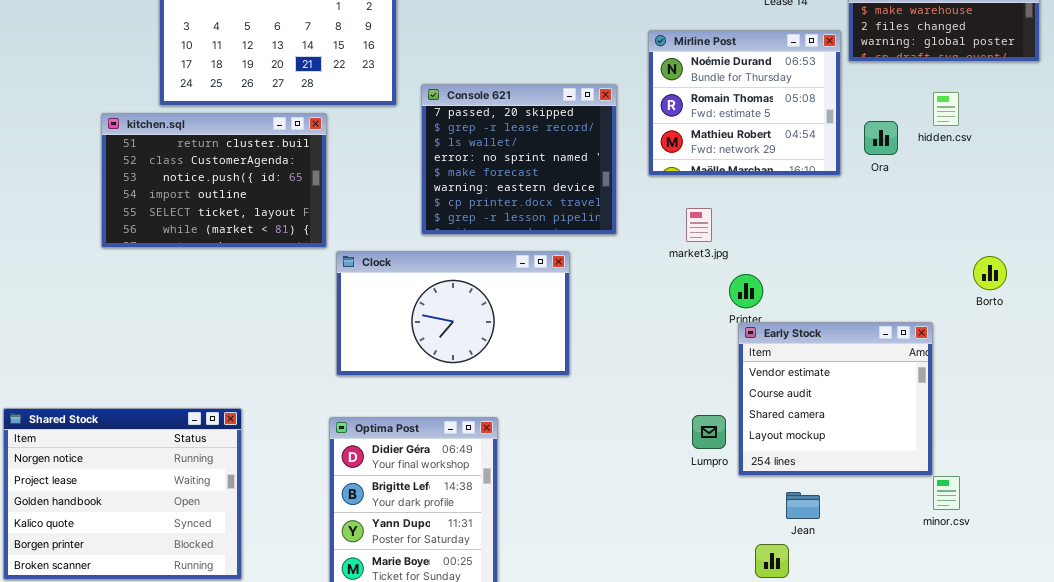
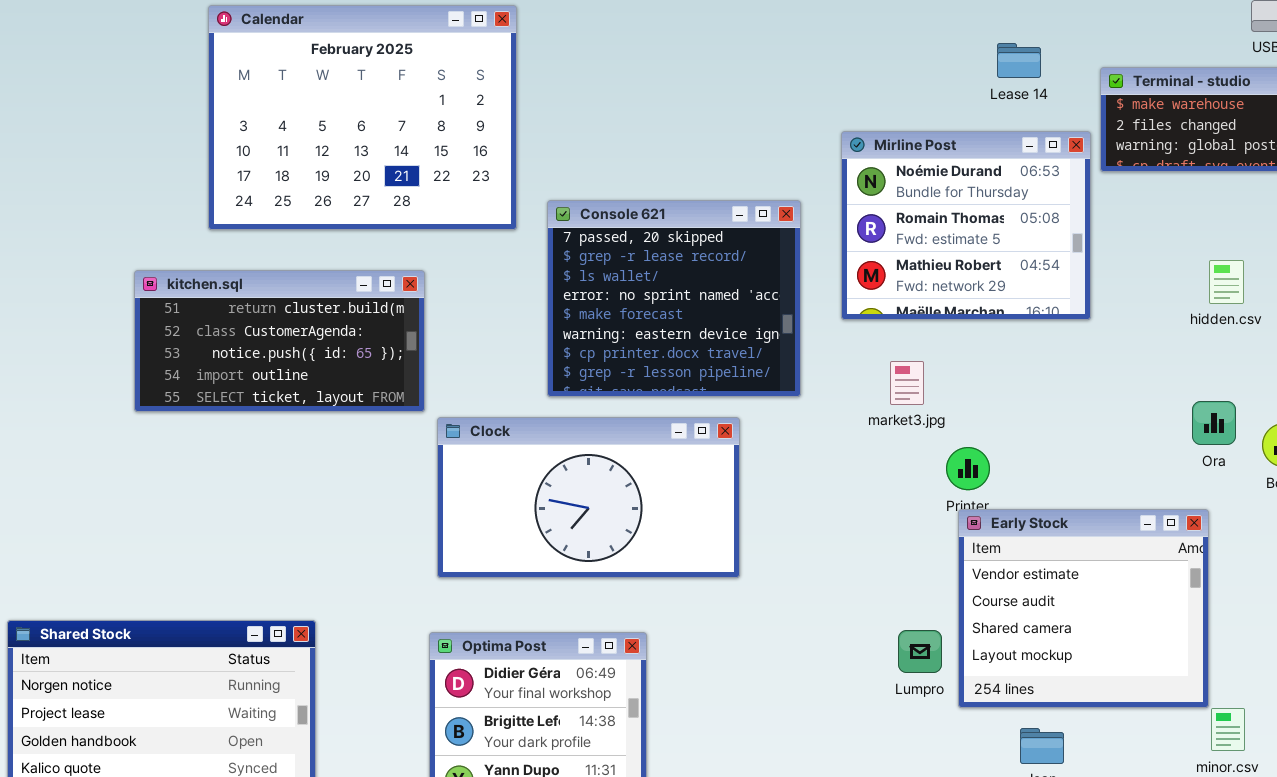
hidden.csv: [933,92,959,126] -> [1209,260,1244,304], moved
kitchen.sql: [101,113,327,248] -> [134,270,425,412], resized
Ora: [864,121,898,155] -> [1192,401,1236,445], moved

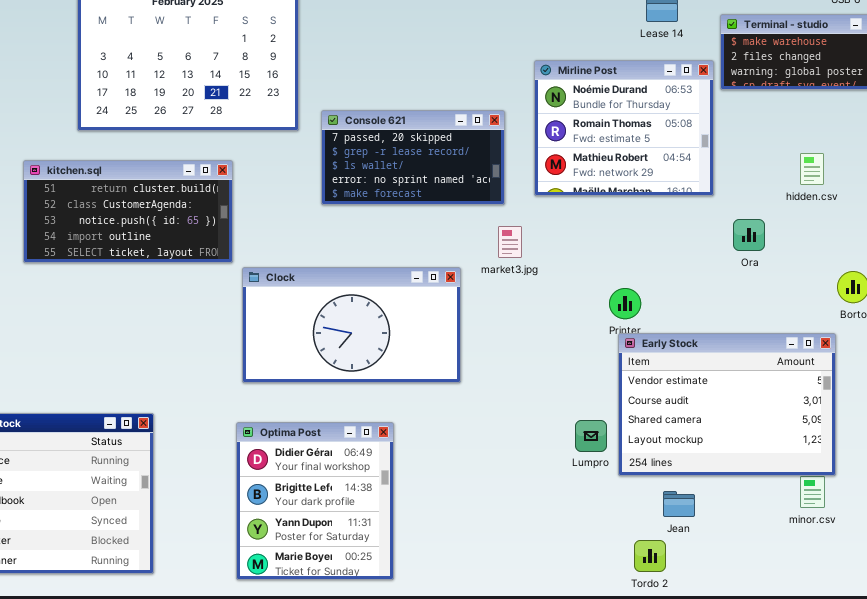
Console 621: [547,200,801,397] -> [321,110,505,205], resized
market3.jpg: [890,361,924,405] -> [498,226,522,258], moved
Ora: [1192,401,1236,445] -> [733,219,765,251], moved
Early Stock: [958,509,1209,708] -> [618,333,836,476], resized

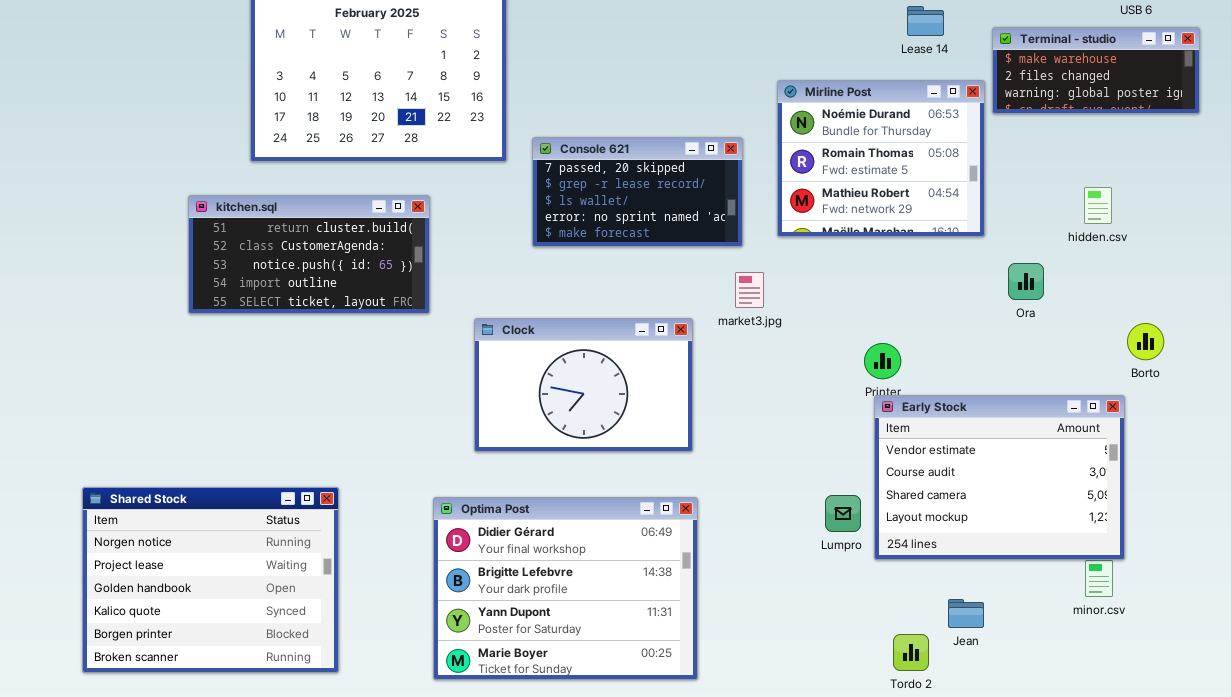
Clock: [242,267,461,383] -> [474,318,693,452], resized
Optima Post: [236,422,394,580] -> [433,497,698,680], resized
Jean: [663,491,695,517] -> [948,599,984,628], moved

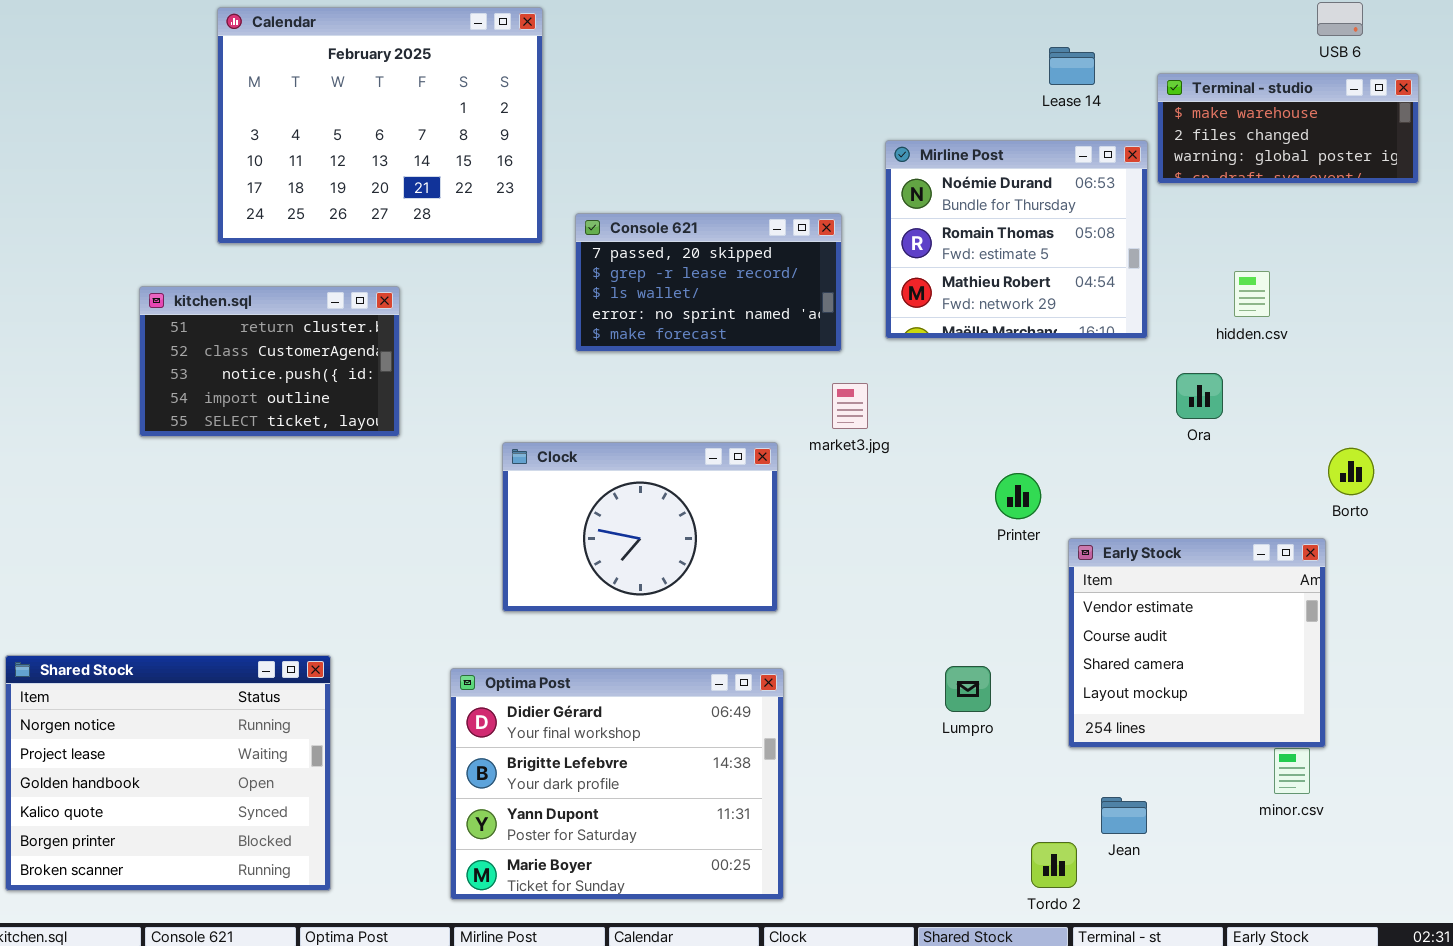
hidden.csv: [1084,187,1112,224] -> [1234,271,1270,317], moved
kitchen.sql: [188,195,430,314] -> [139,286,400,437], resized
Early Stock: [874,395,1125,560] -> [1068,538,1326,748], resized

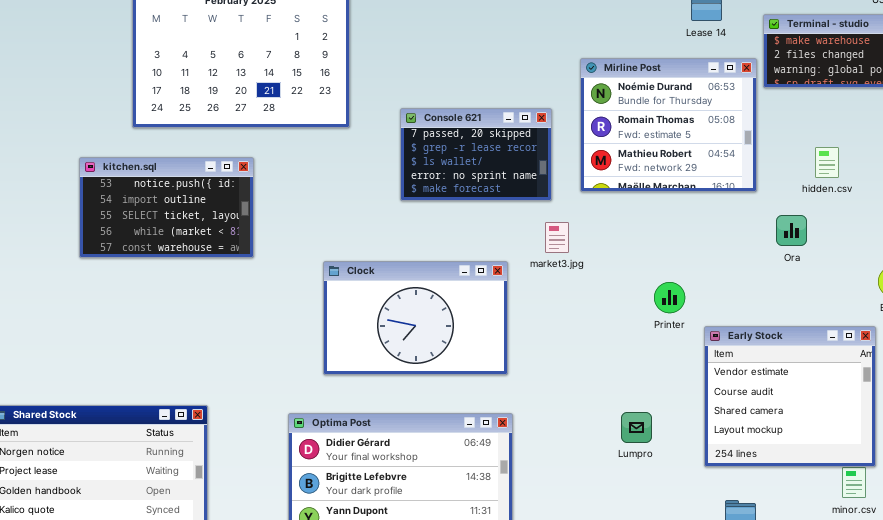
Console 621: [575,213,842,352] -> [400,108,552,201], resized
kitchen.sql: [139,286,400,437] -> [79,157,254,258], scrolled down 2 rows

